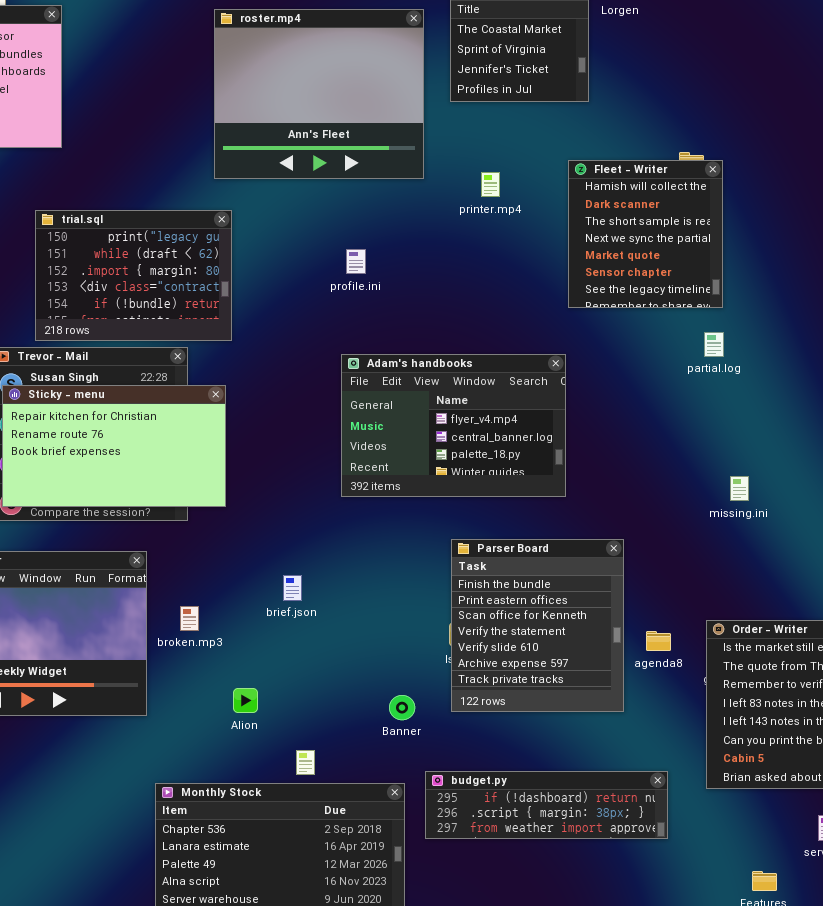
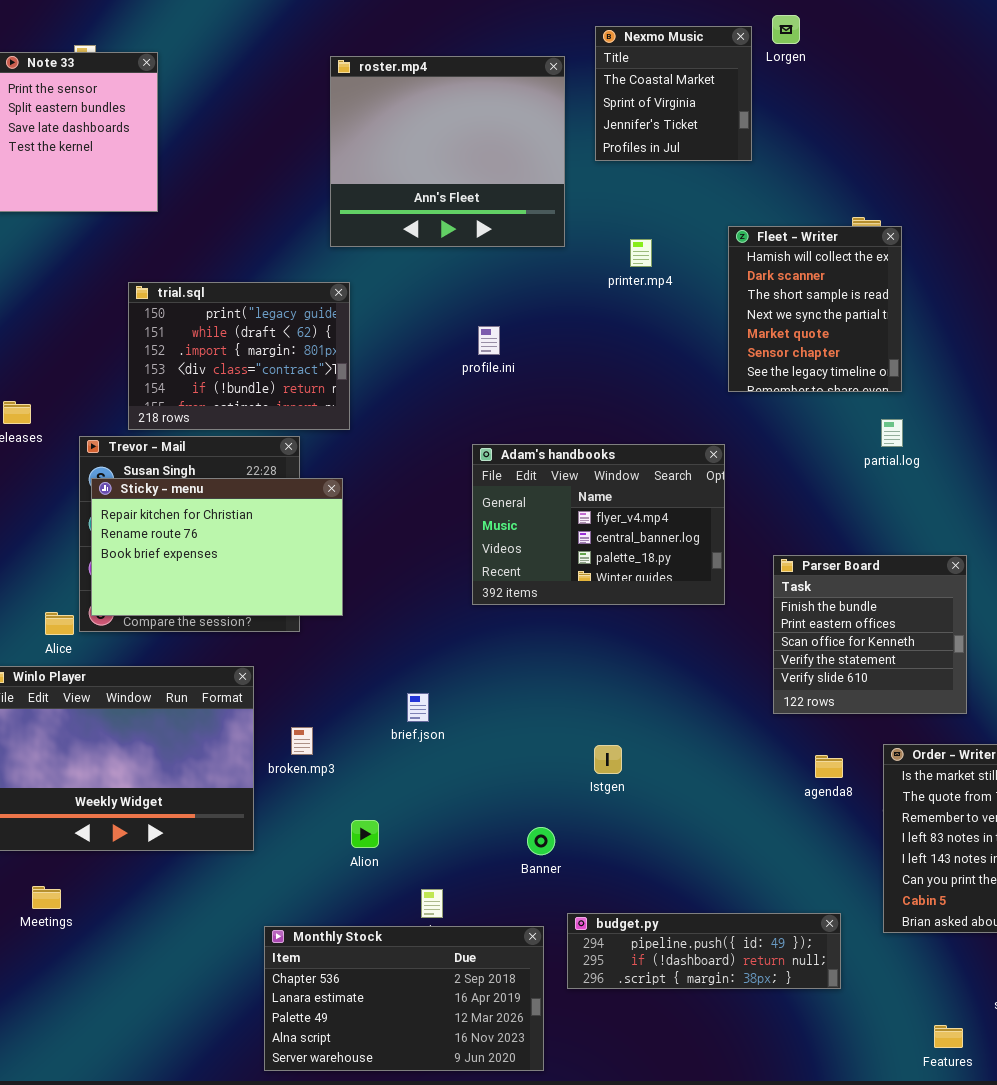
Parser Board: [451,539,624,712] -> [773,555,967,714], moved, resized
budget.py: [425,771,668,839] -> [567,913,841,989], scrolled up 1 row

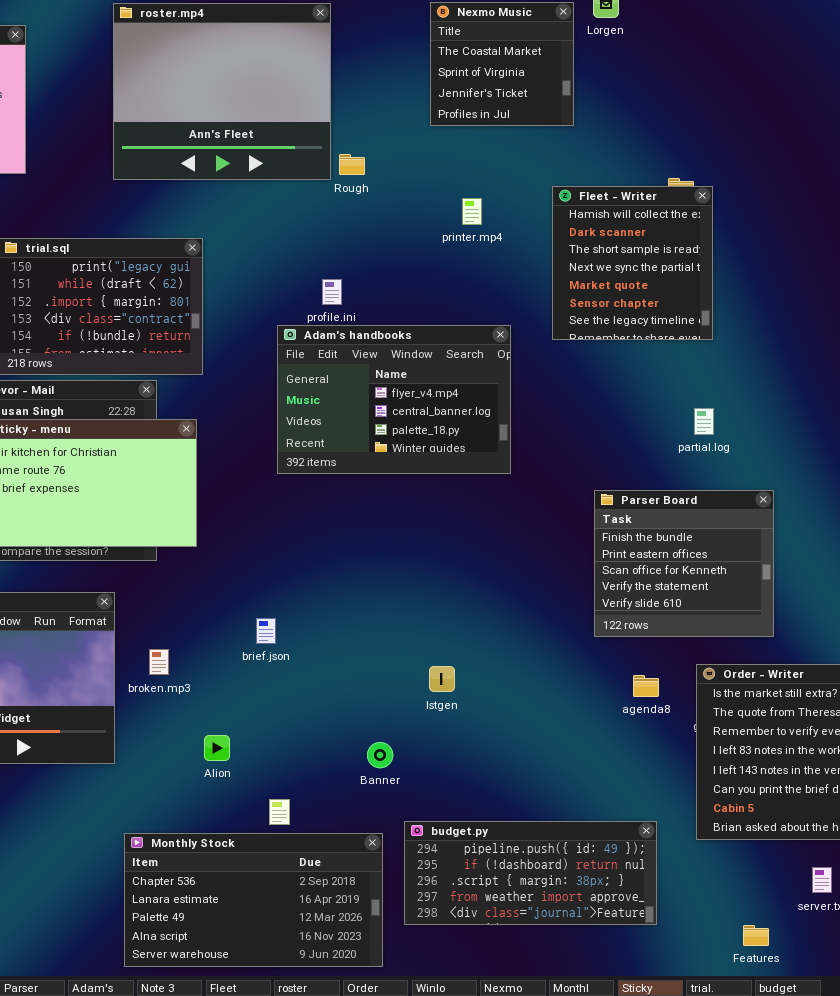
roster.mp4: [330,56,565,247] -> [113,3,331,180], moved
partial.log: [881,419,903,447] -> [694,408,714,435], moved
Adam's handbooks: [472,444,725,605] -> [277,325,511,474], moved
budget.py: [567,913,841,989] -> [404,821,657,925], resized

